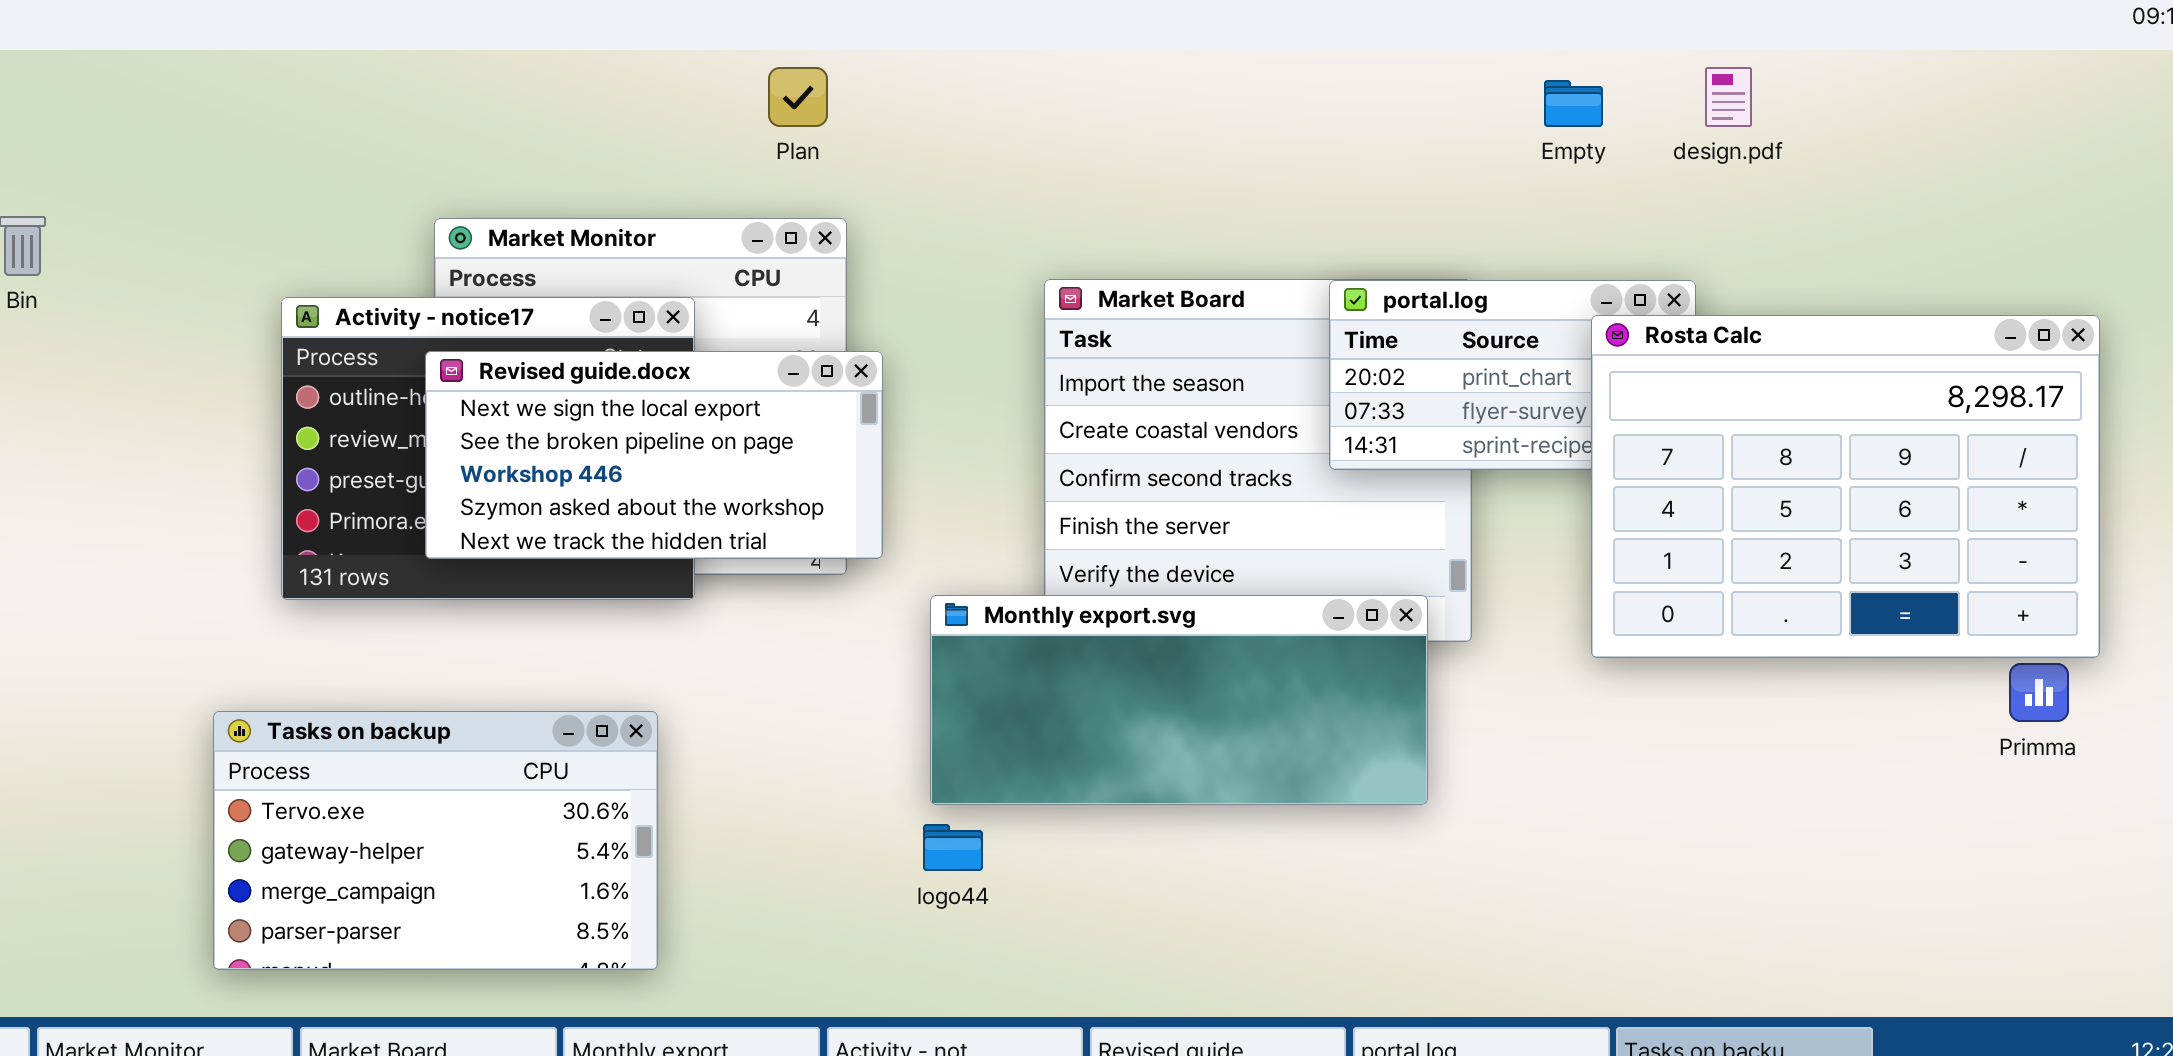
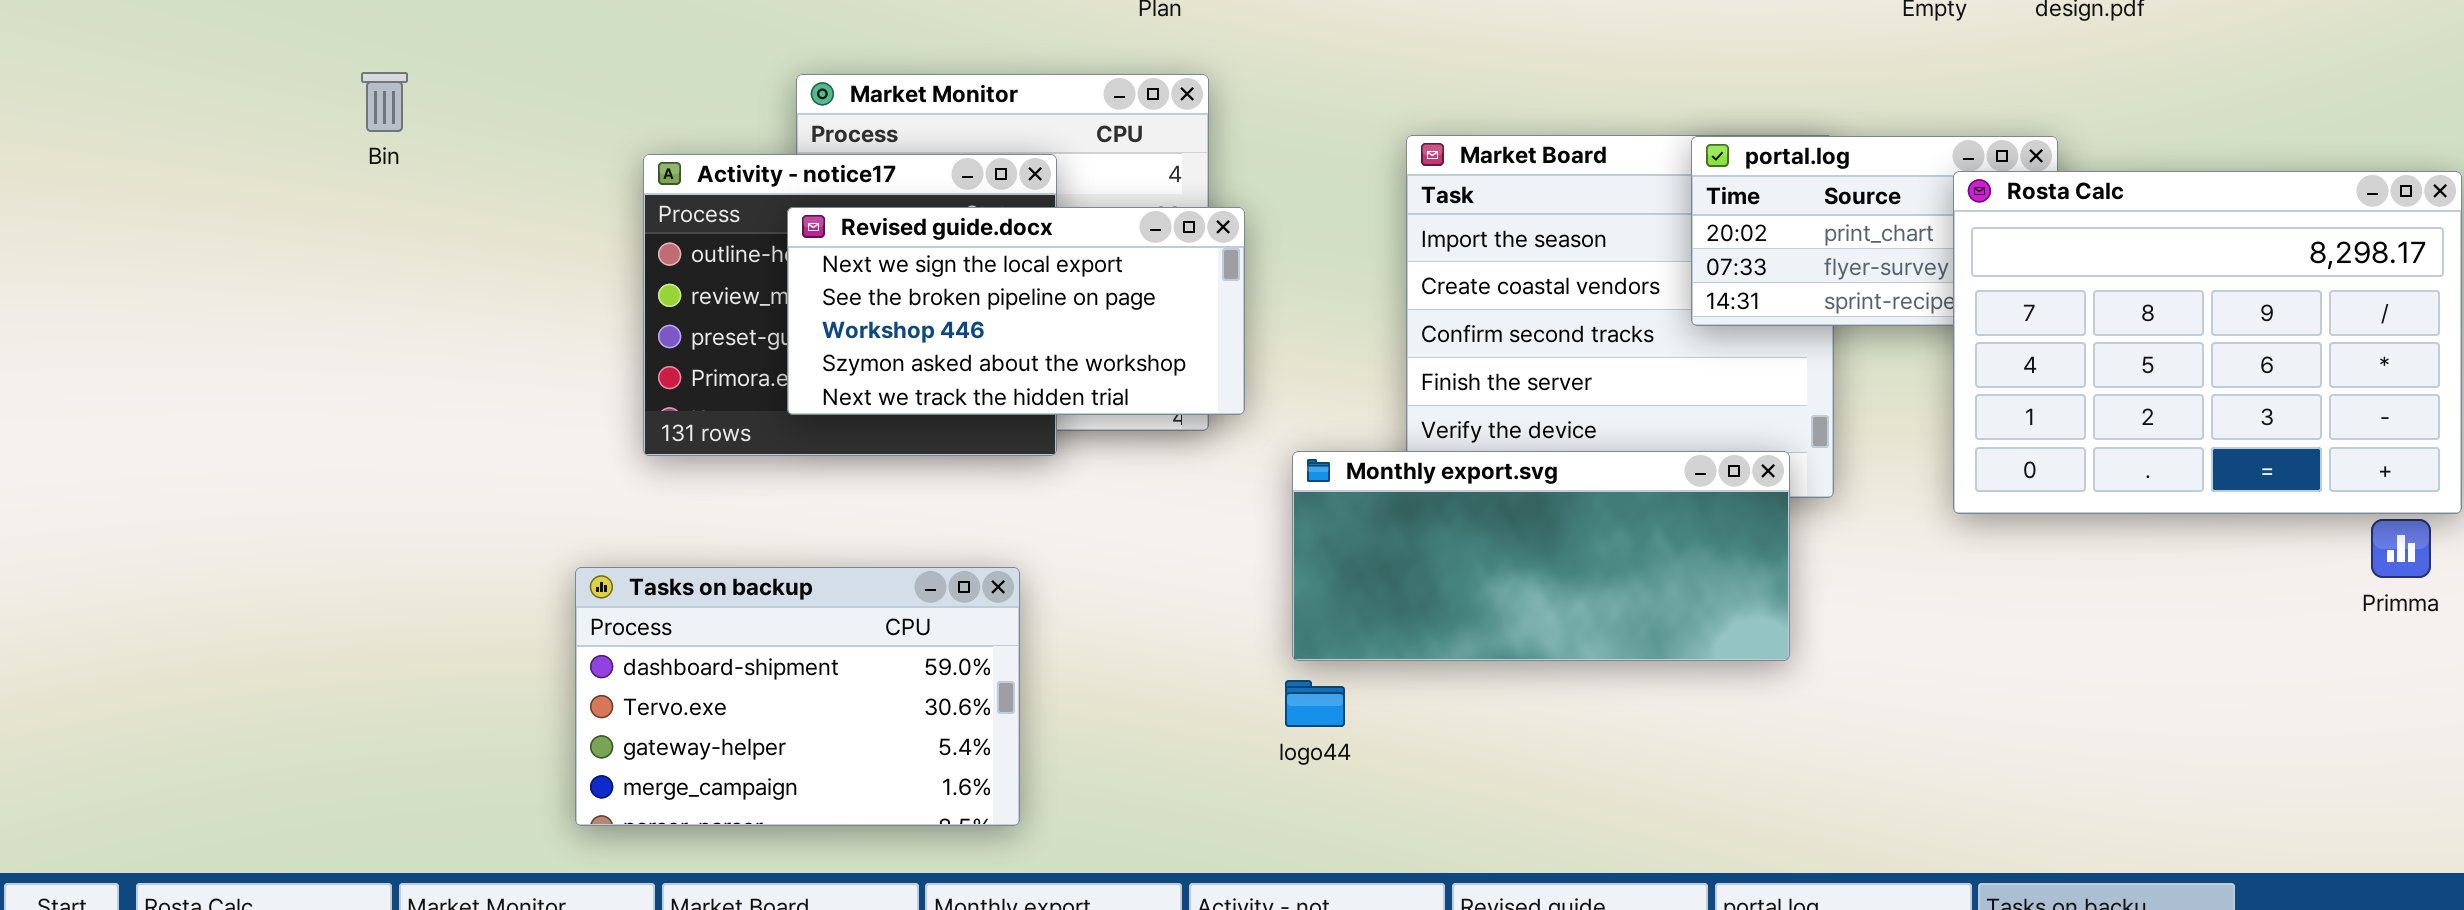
Tasks on backup: [213,711,658,970] -> [575,567,1020,826], scrolled up 1 row

